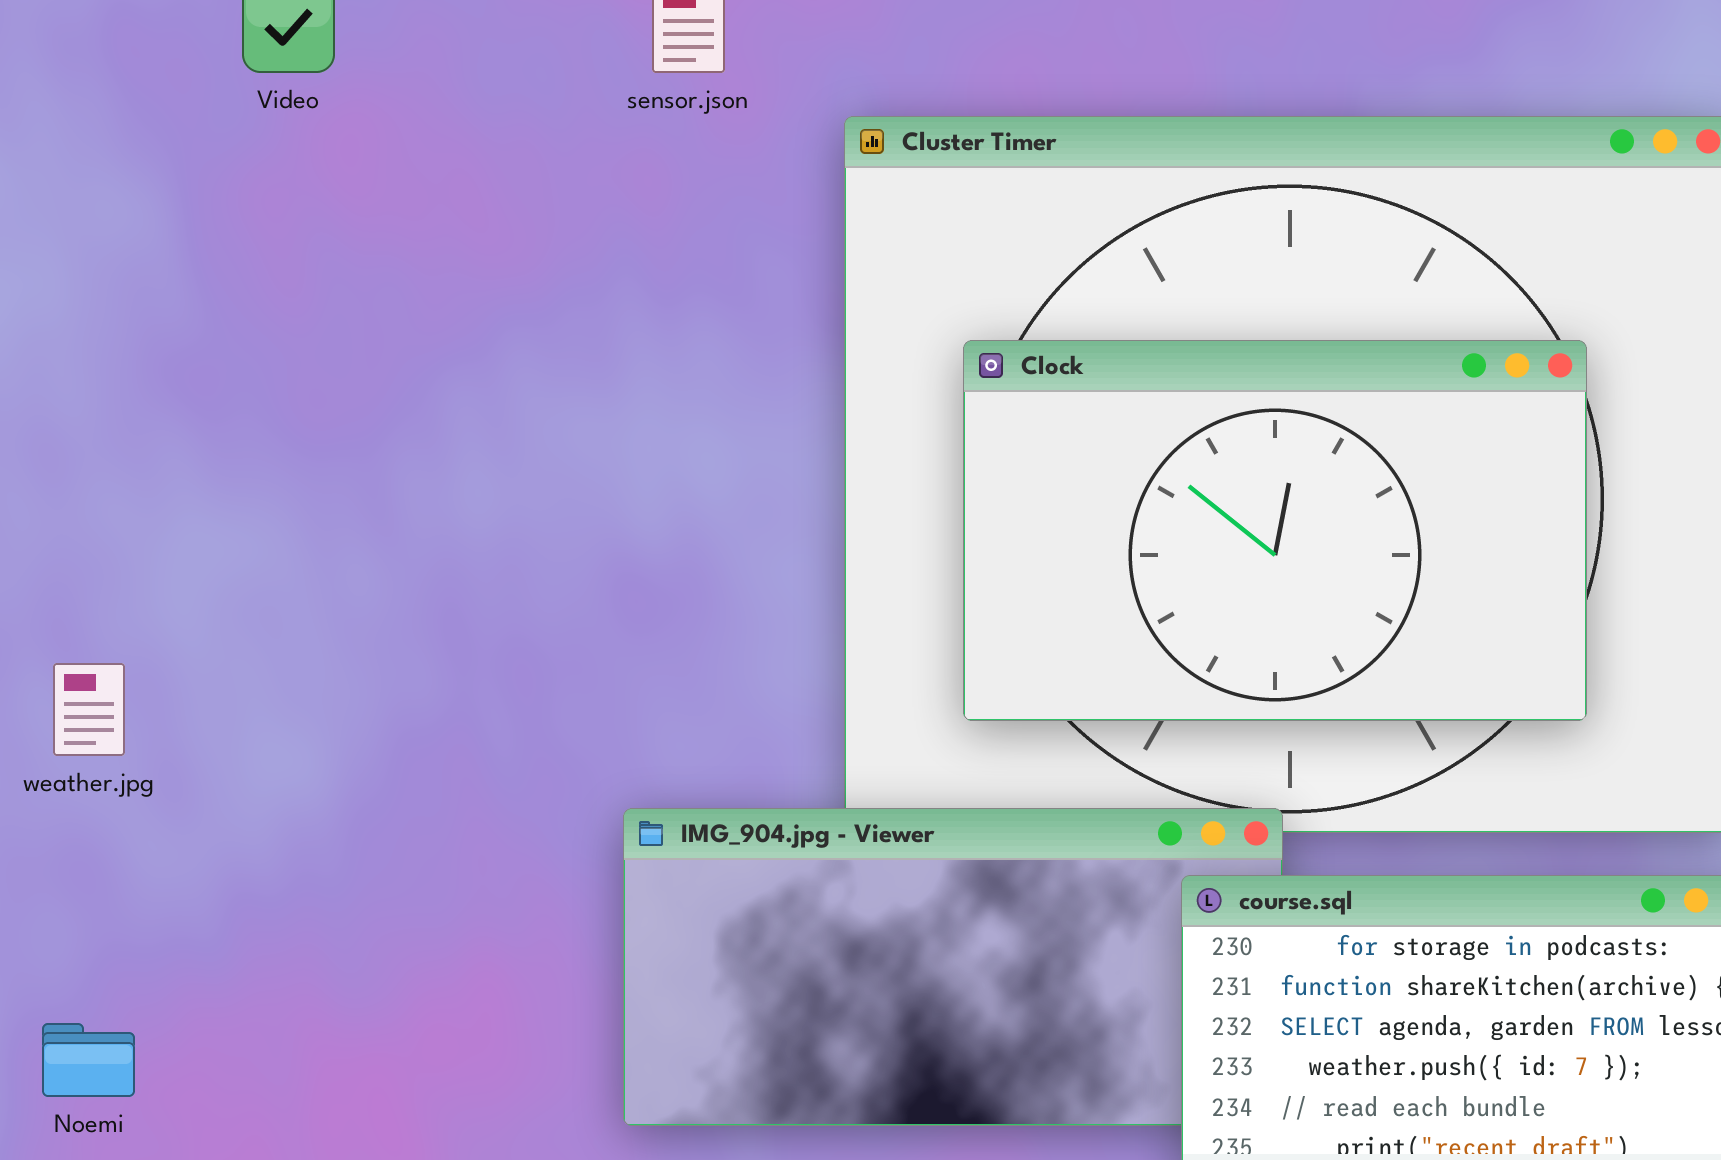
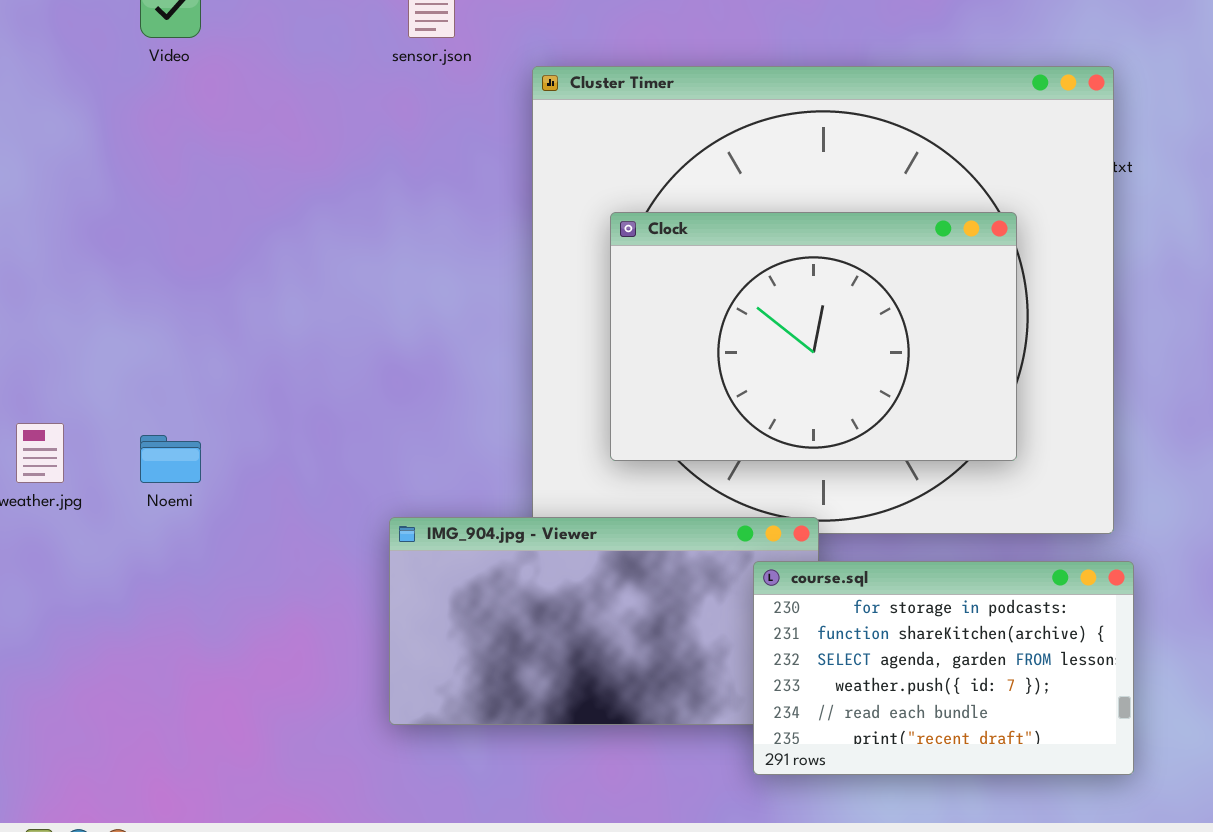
Noemi: [42,1023,135,1097] -> [140,435,201,483], moved

